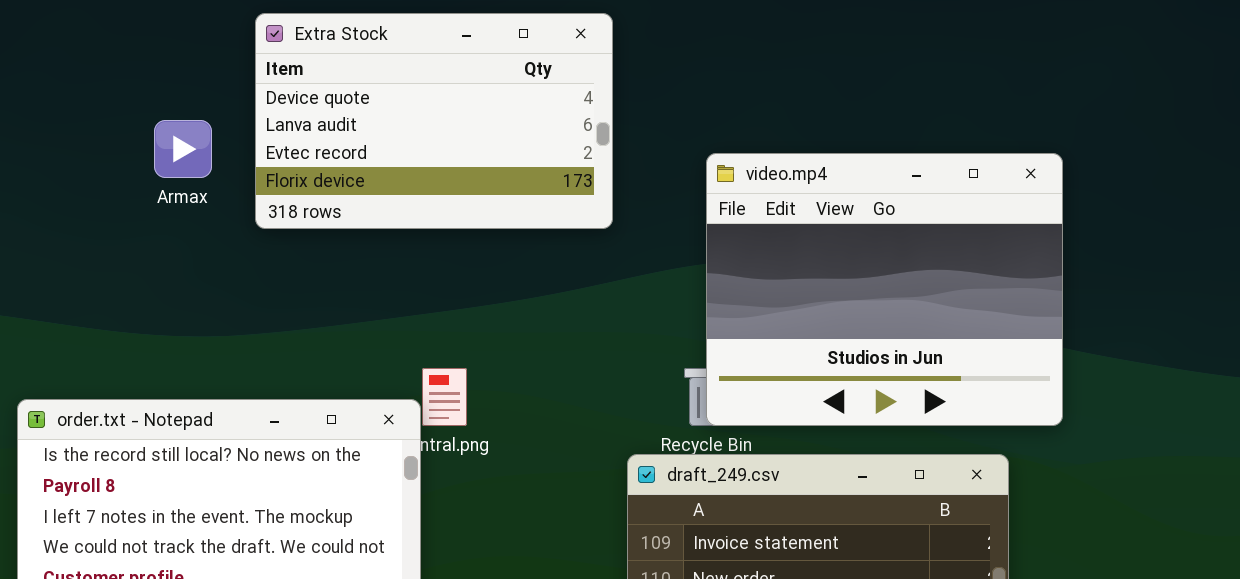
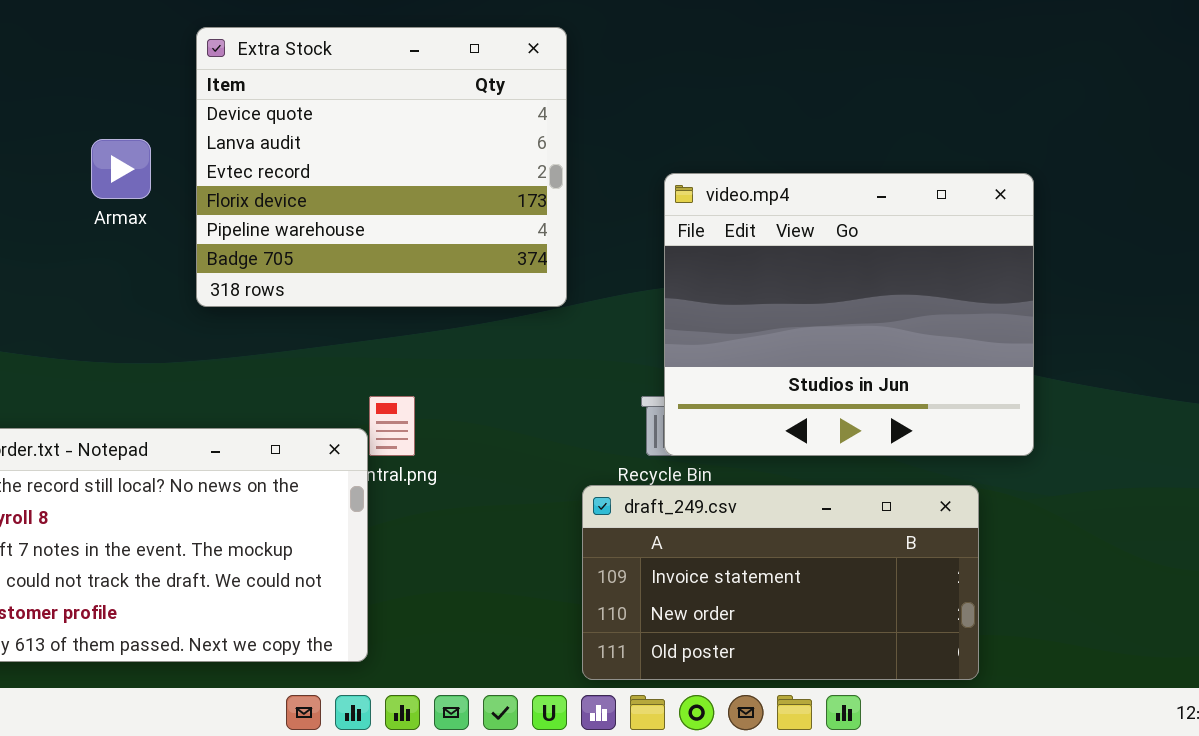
Extra Stock: [255,13,613,229] -> [196,27,567,307], resized

